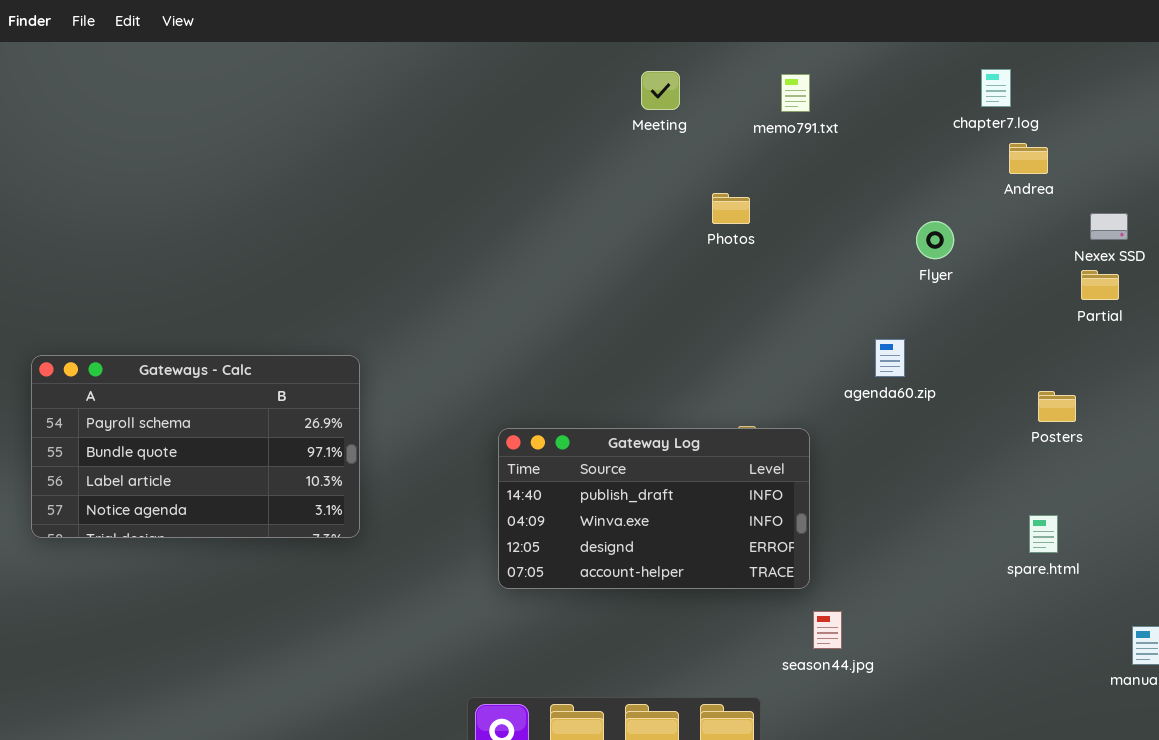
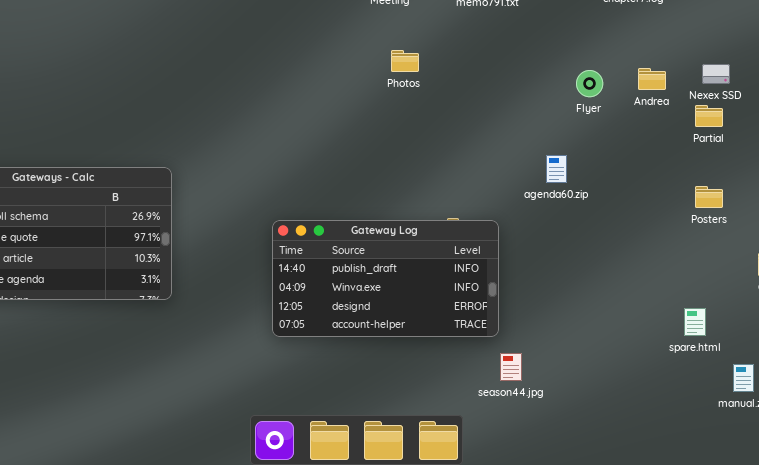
Andrea: [1009,143,1048,174] -> [638,68,666,90], moved
Photos: [712,193,750,224] -> [391,50,419,72], moved
Posters: [1038,391,1076,422] -> [695,186,723,208], moved
spare.html: [1029,515,1058,553] -> [684,308,706,336], moved

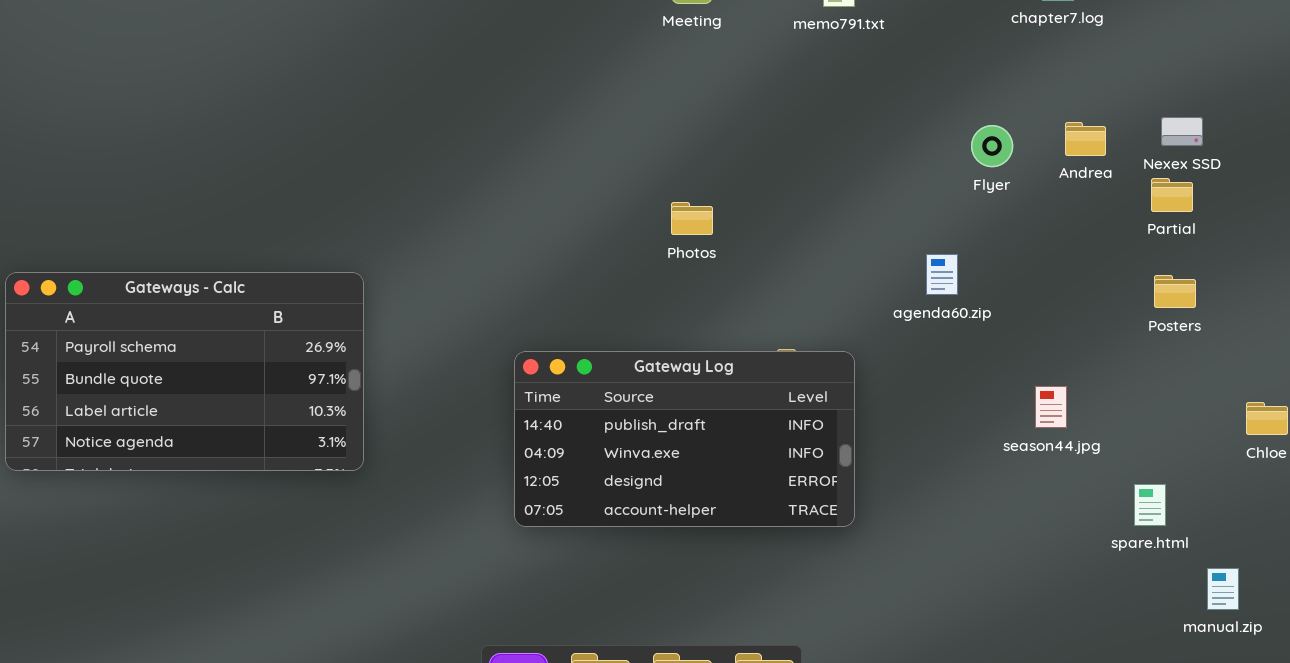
Photos: [391,50,419,72] -> [671,202,713,235], moved
Posters: [695,186,723,208] -> [1154,275,1196,308], moved
season44.jpg: [500,353,522,381] -> [1035,386,1067,428], moved

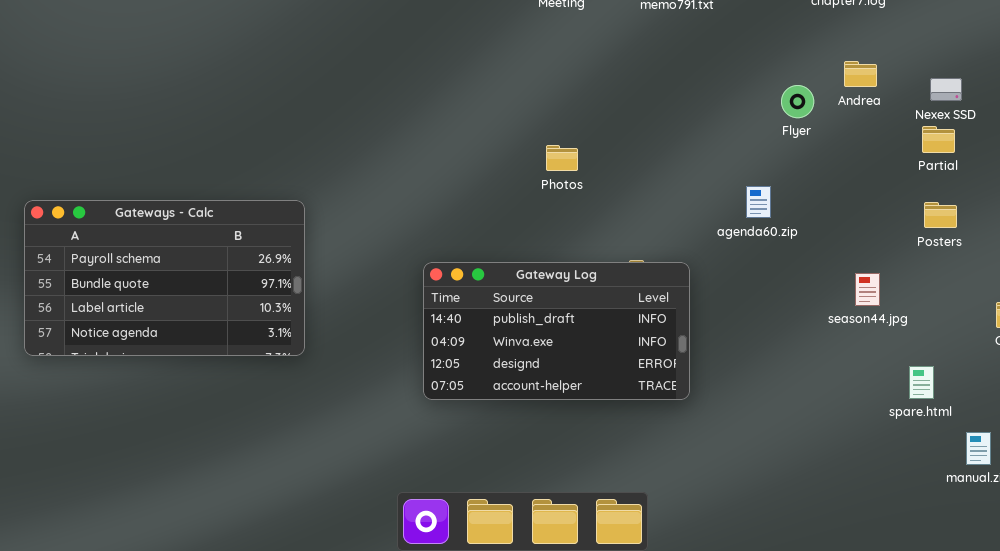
Andrea: [1065,122,1106,156] -> [844,61,877,87], moved
season44.jpg: [1035,386,1067,428] -> [855,273,880,306], moved

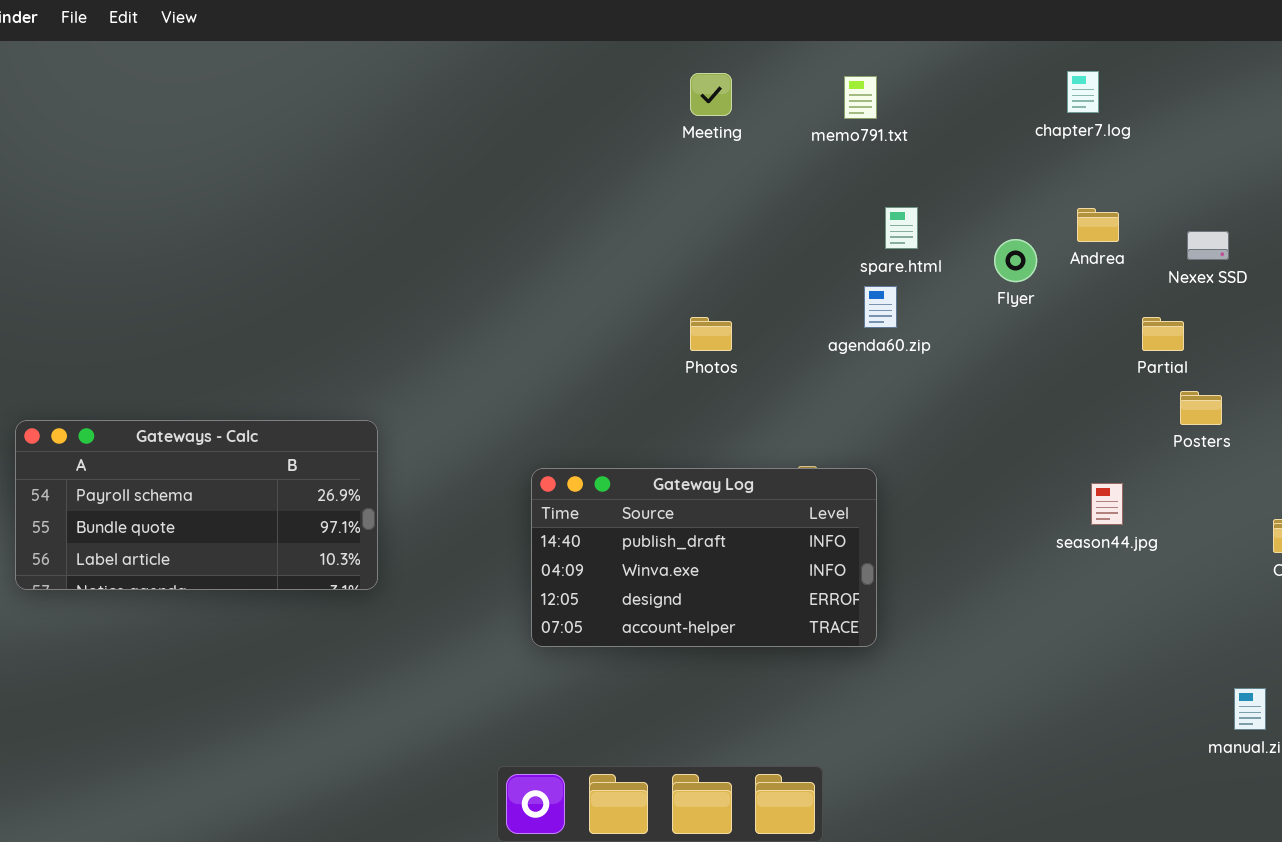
Partial: [922,126,955,153] -> [1142,317,1184,351], moved
agenda60.zip: [746,186,771,218] -> [864,286,897,328], moved
Gateways - Calc: [24,200,305,356] -> [15,420,378,590], resized
spare.html: [909,366,934,399] -> [885,207,918,249], moved

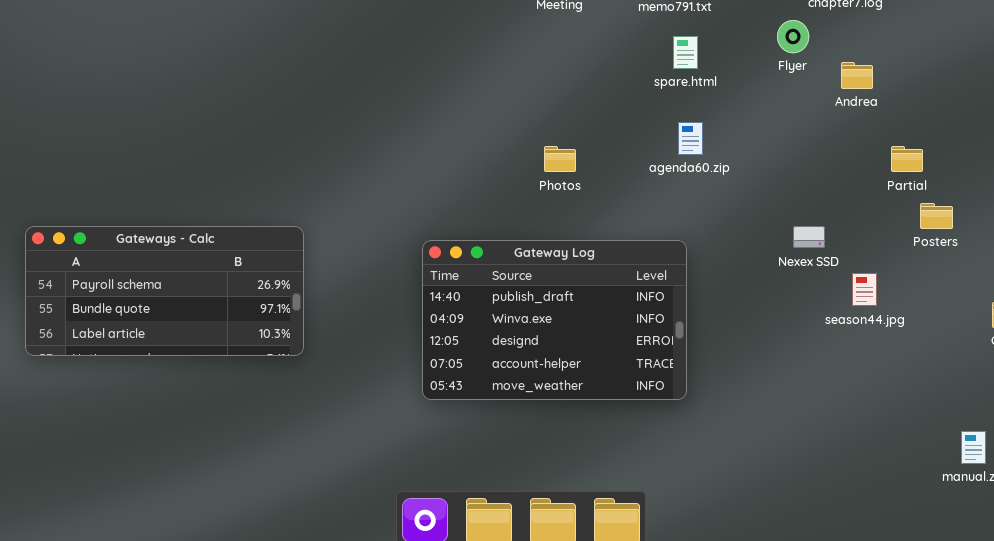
spare.html: [885,207,918,249] -> [673,36,698,69], moved
Nexex SSD: [1187,231,1229,260] -> [793,226,825,248], moved
Flyer: [994,239,1037,282] -> [777,20,809,53], moved
Gateway Log: [531,468,877,647] -> [422,240,687,400], resized

